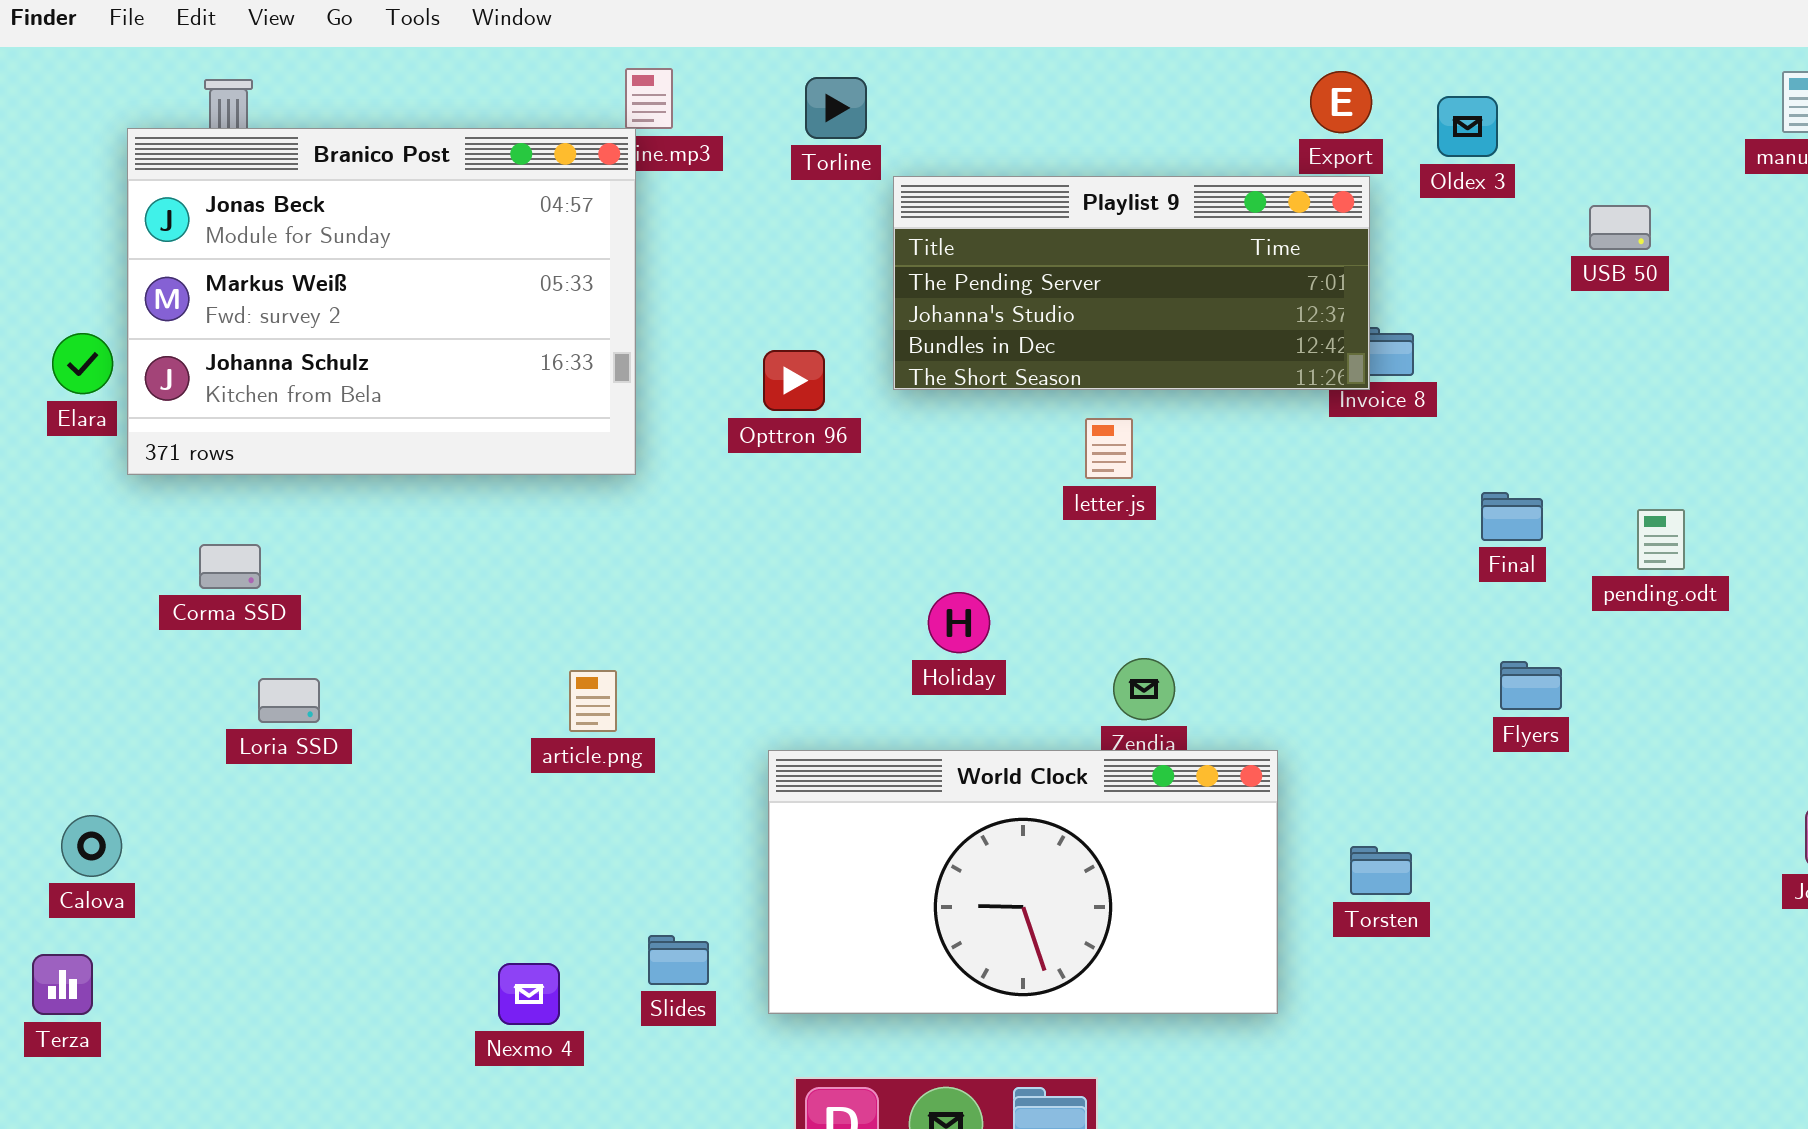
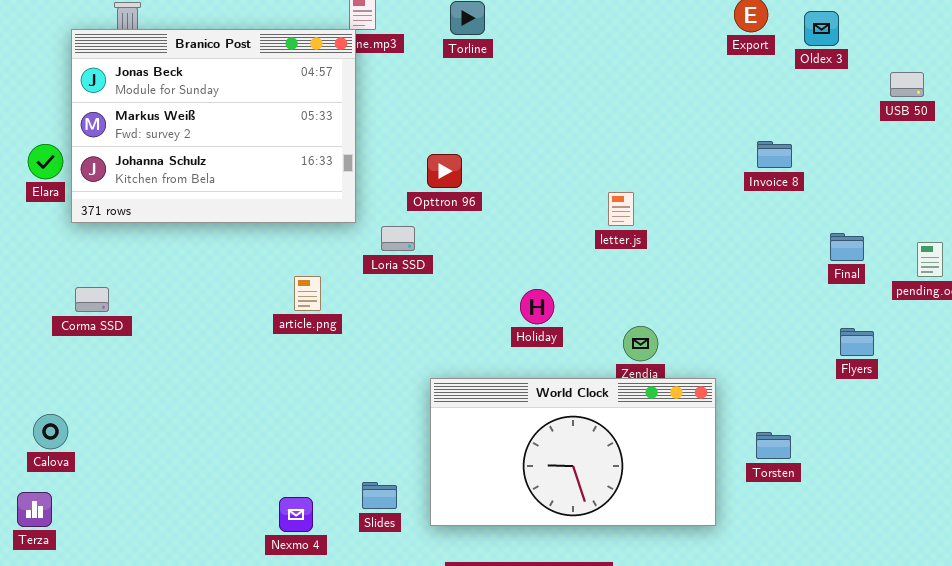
Playlist 9: [893,176,1370,390] -> none, closed
Corma SSD: [199,544,261,589] -> [75,287,109,312], moved
article.png: [569,670,617,732] -> [294,276,321,311], moved
Loria SSD: [258,678,320,723] -> [381,226,415,251], moved

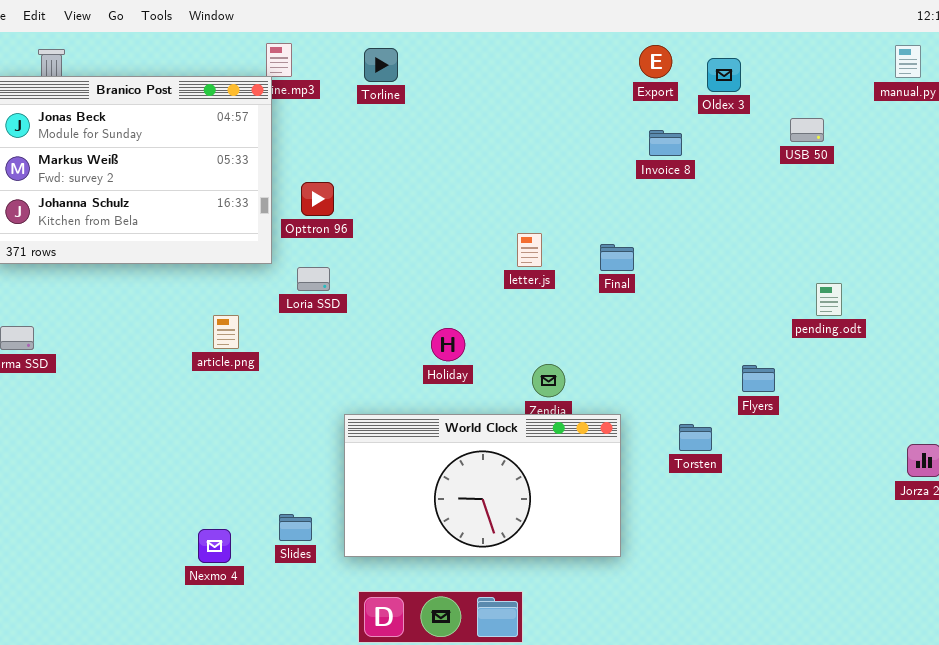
Invoice 8: [757,141,792,168] -> [649,130,682,156], moved
Opttron 96: [427,154,462,188] -> [301,182,334,216], moved
Final: [830,233,864,261] -> [600,244,634,271], moved
Torsten: [756,432,791,459] -> [679,424,712,451], moved

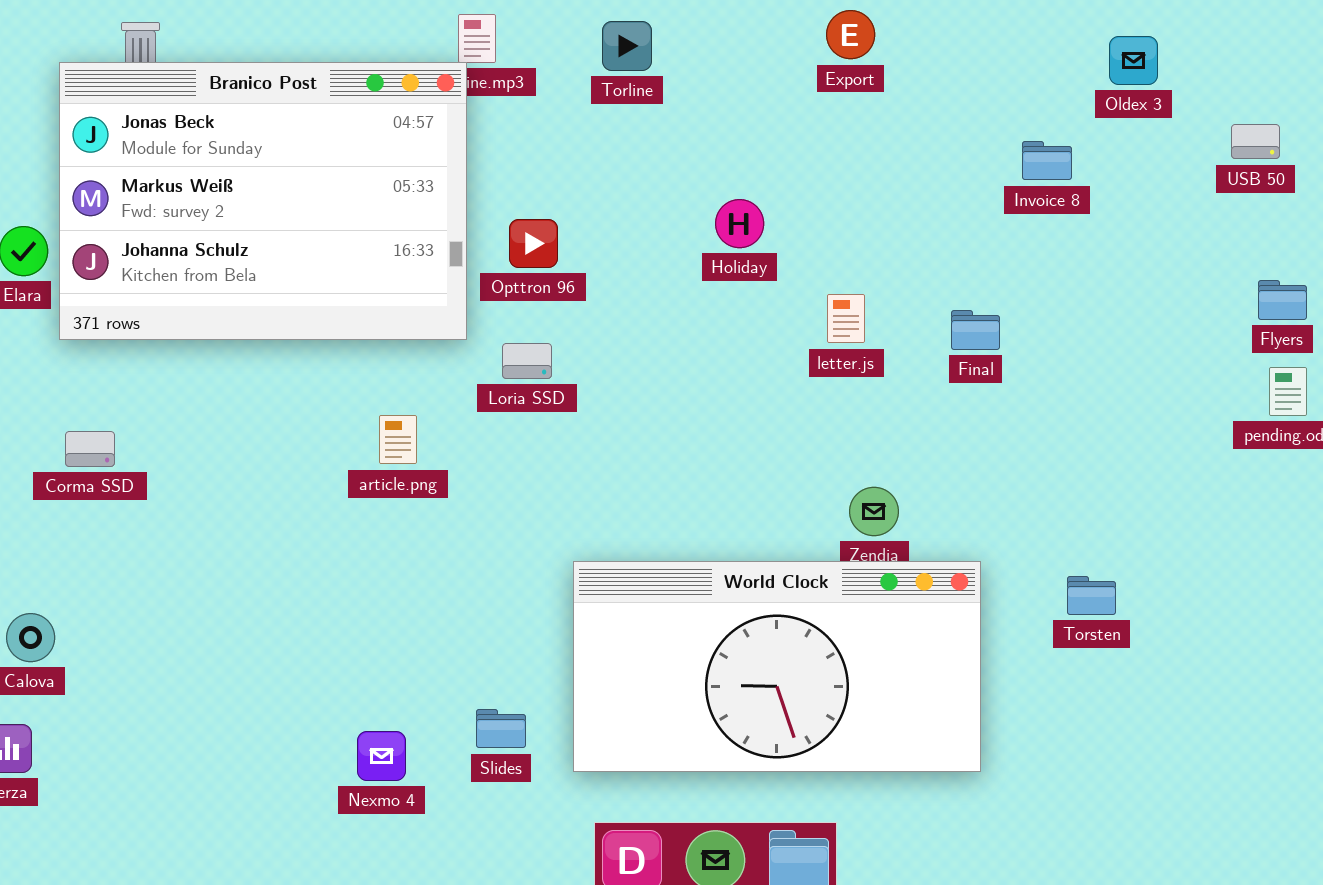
Export: [639,45,672,78] -> [826,10,875,59], moved
Holiday: [431,328,465,361] -> [715,199,764,248], moved
Flyers: [742,365,775,392] -> [1258,280,1307,320], moved

